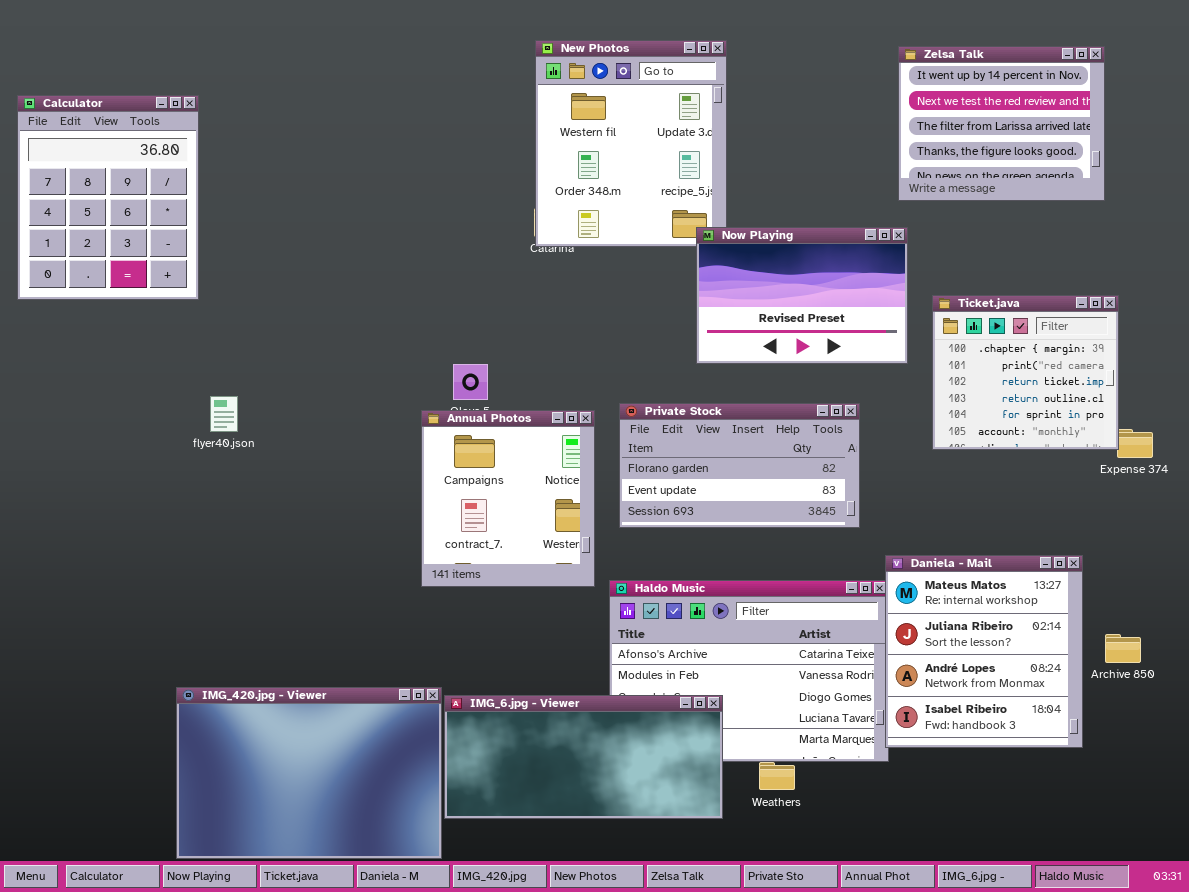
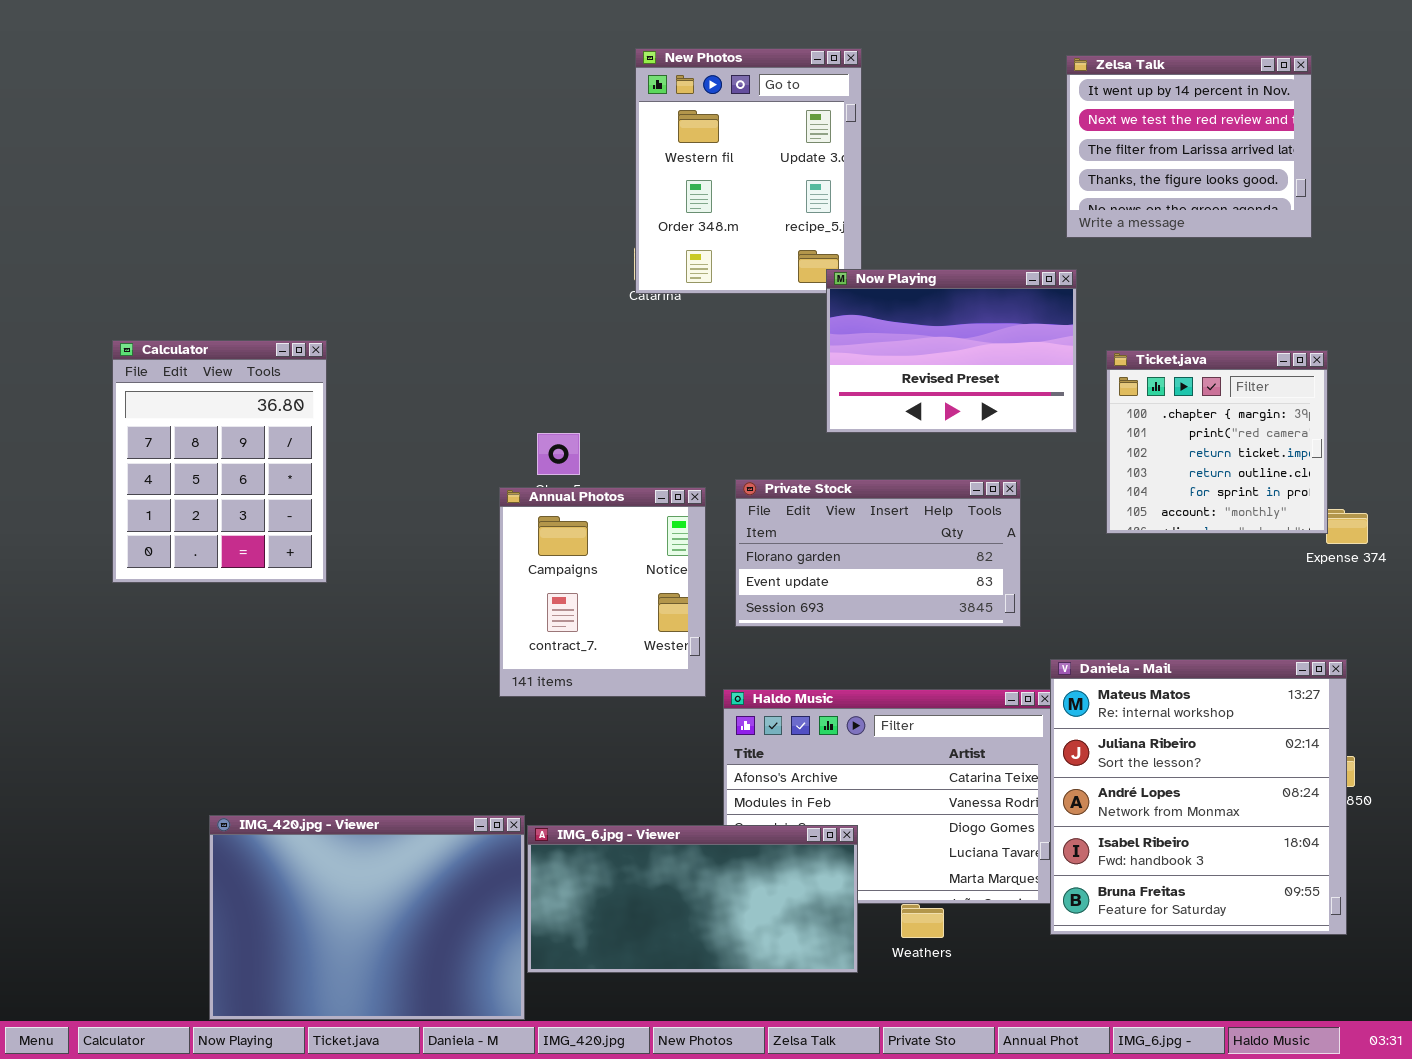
Calculator: [17,95,199,300] -> [112,340,327,583], moved
Daniela - Mail: [885,555,1083,748] -> [1050,659,1347,935], resized

